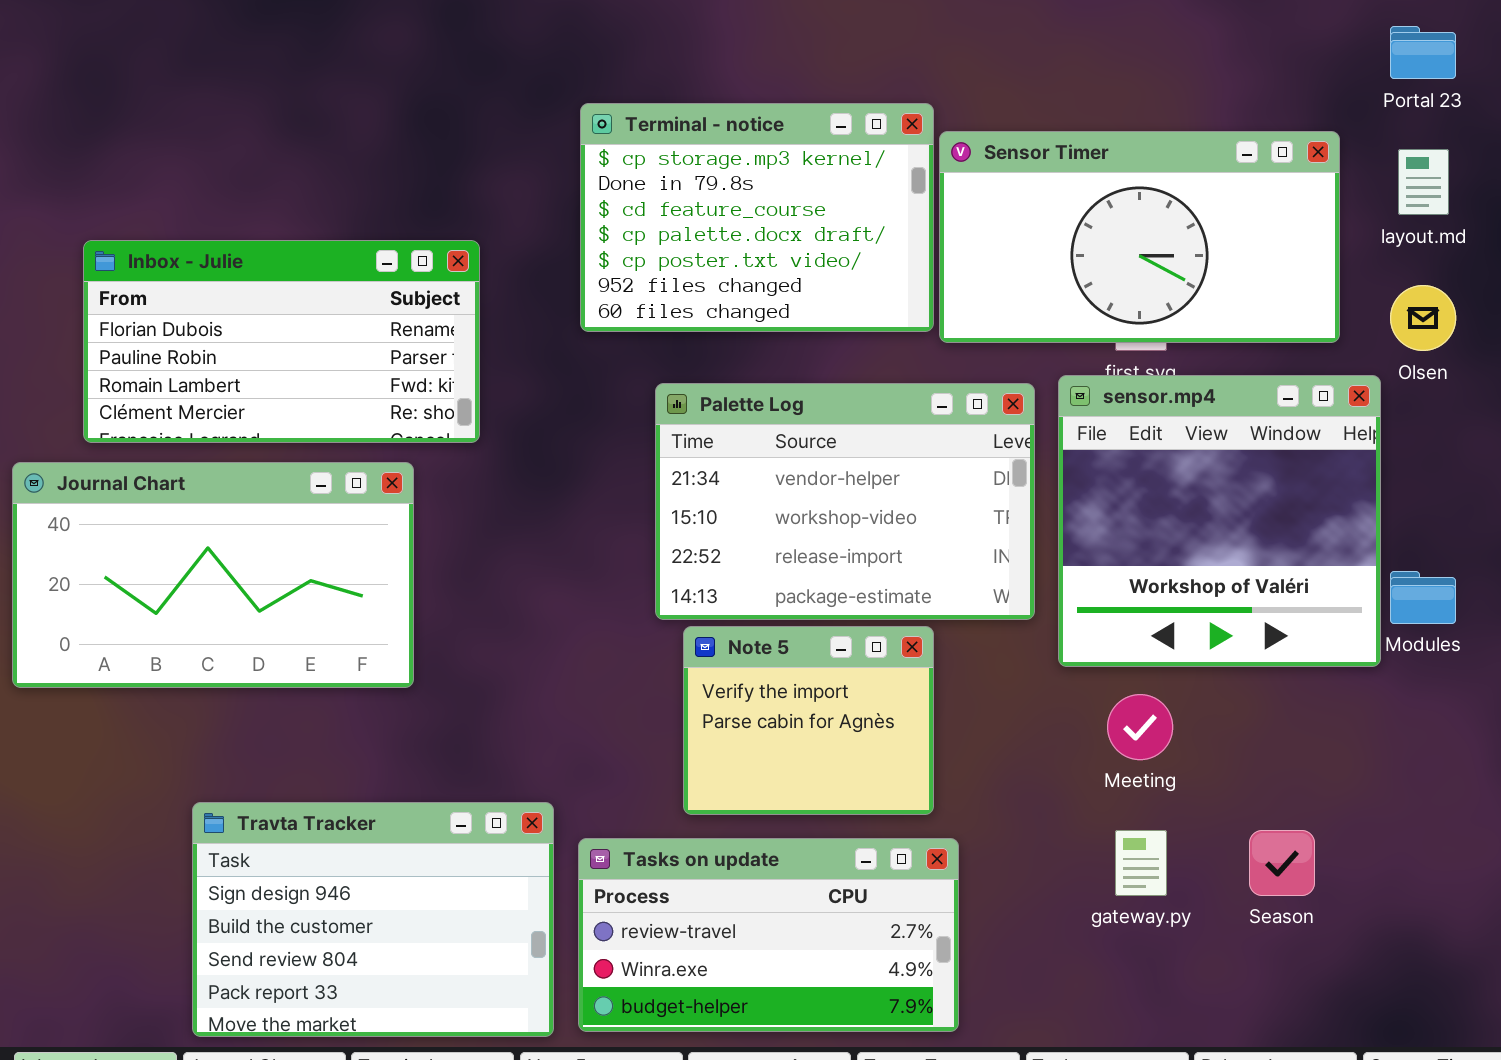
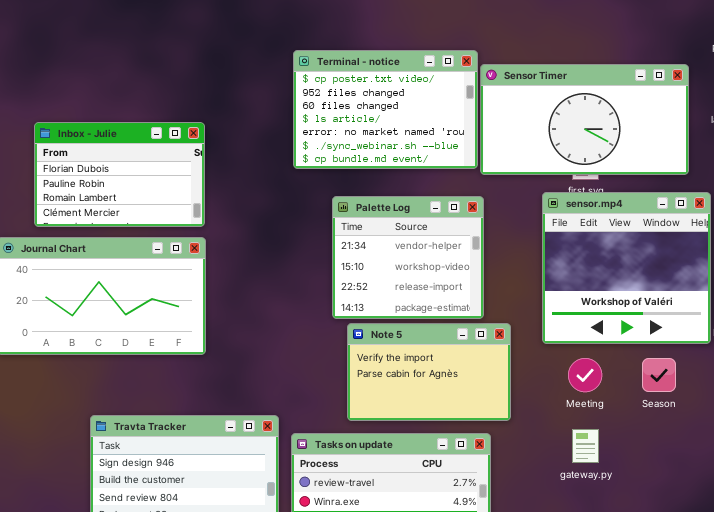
Terminal - notice: [580,103,934,332] -> [293,50,478,169], scrolled down 4 rows
Inbox - Julie: [83,240,480,443] -> [34,122,205,227], resized
Palette Log: [655,383,1035,620] -> [332,196,484,319], resized
Note 5: [683,626,934,815] -> [347,323,511,421], resized
Season: [1249,830,1315,896] -> [642,358,676,392], moved

